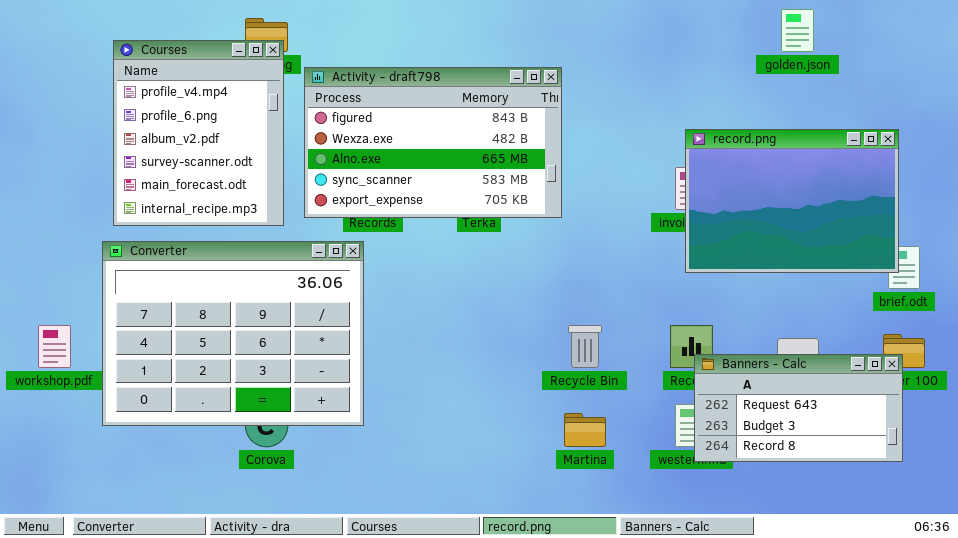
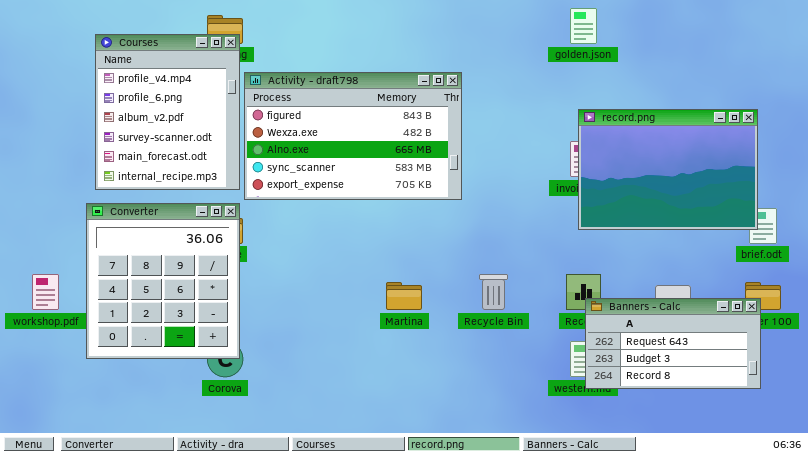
golden.json: [781,9,814,52] -> [570,8,597,44], moved
Activity - draft798: [304,67,562,218] -> [244,72,462,200], moved
Converter: [102,241,364,426] -> [86,203,240,359], resized
Martina: [564,413,606,447] -> [386,282,422,310], moved

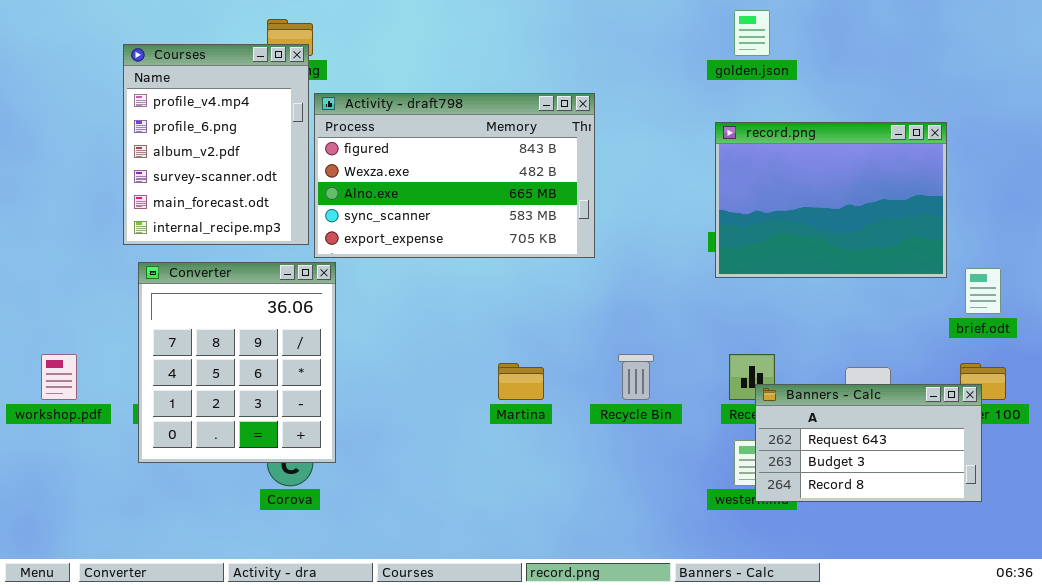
record.png: [578,109,758,230] -> [715,122,947,278], moved
Converter: [86,203,240,359] -> [138,262,336,463], moved

